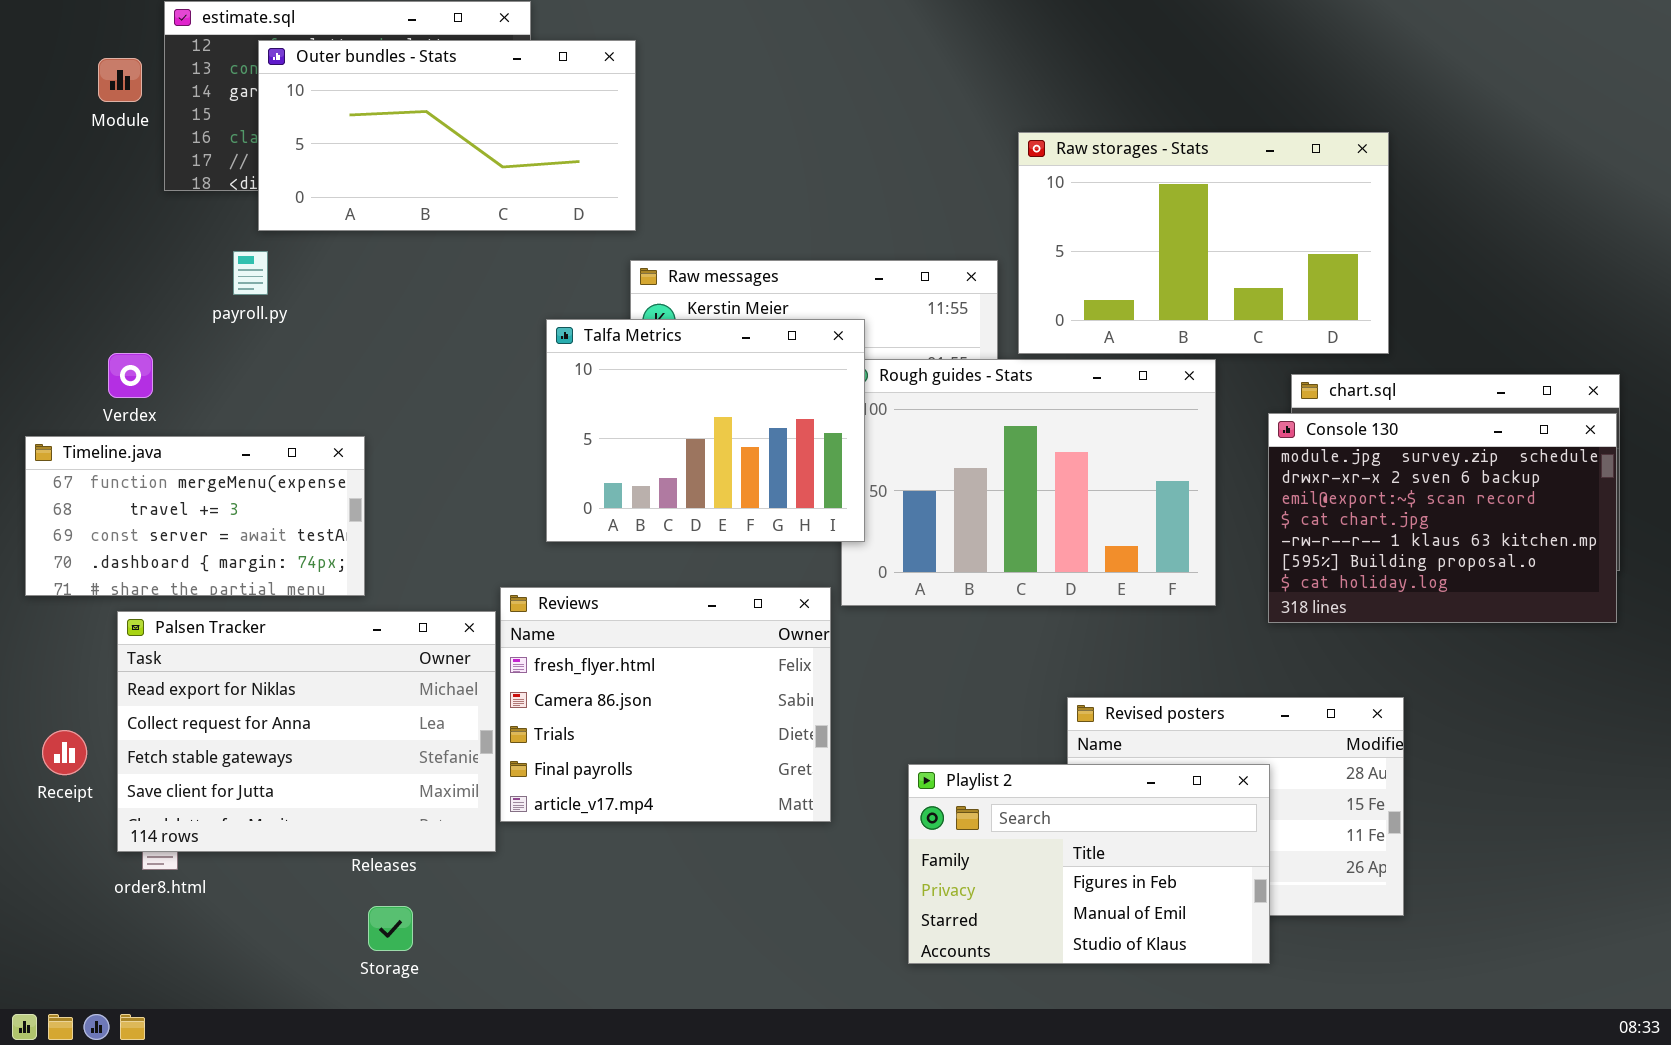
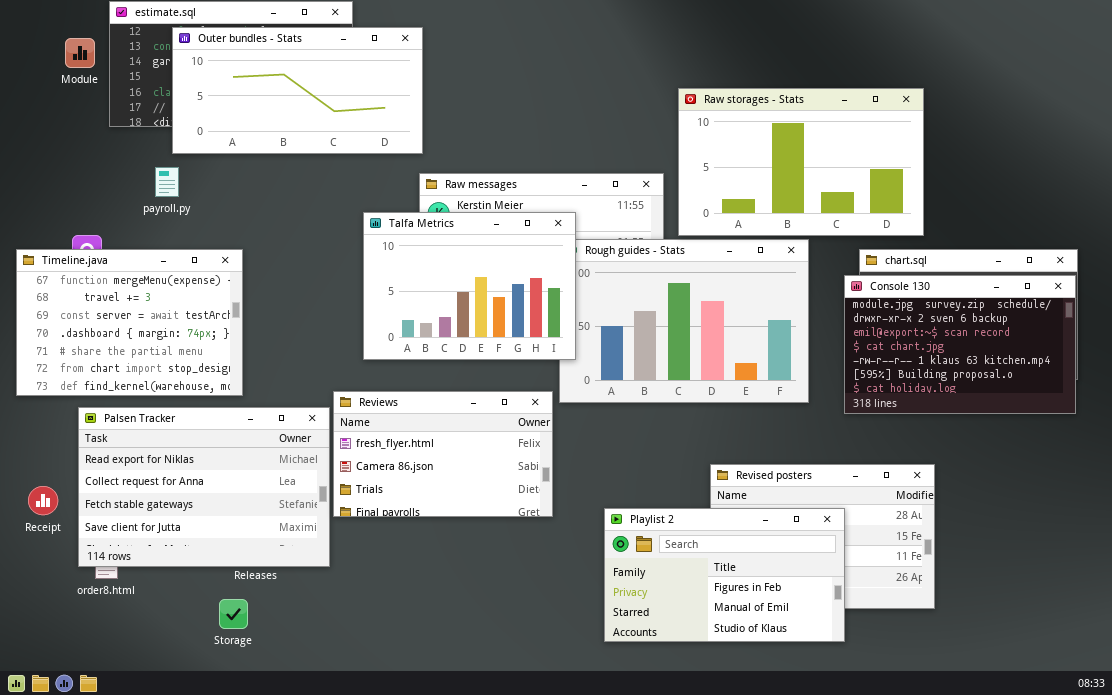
Timeline.java: [25,436,365,596] -> [16,249,243,396], resized
Reviews: [500,587,831,822] -> [333,391,553,517], resized
Storage: [368,906,413,951] -> [219,599,248,629], moved

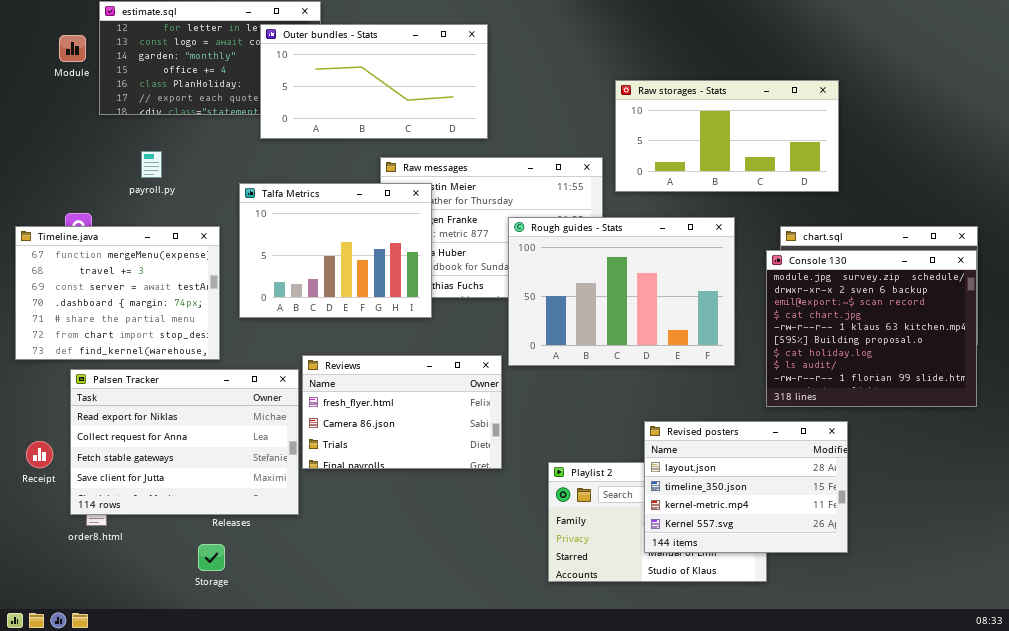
Outer bundles - Stats: [172,27,423,154] -> [260,24,488,139], moved
Raw storages - Stats: [678,88,924,236] -> [615,80,839,192], resized
Talfa Metrics: [363,212,576,360] -> [239,183,432,318], moved
Console 130: [844,275,1076,414] -> [766,250,977,407], resized
Revised posters: [710,464,935,609] -> [644,421,848,553], raised

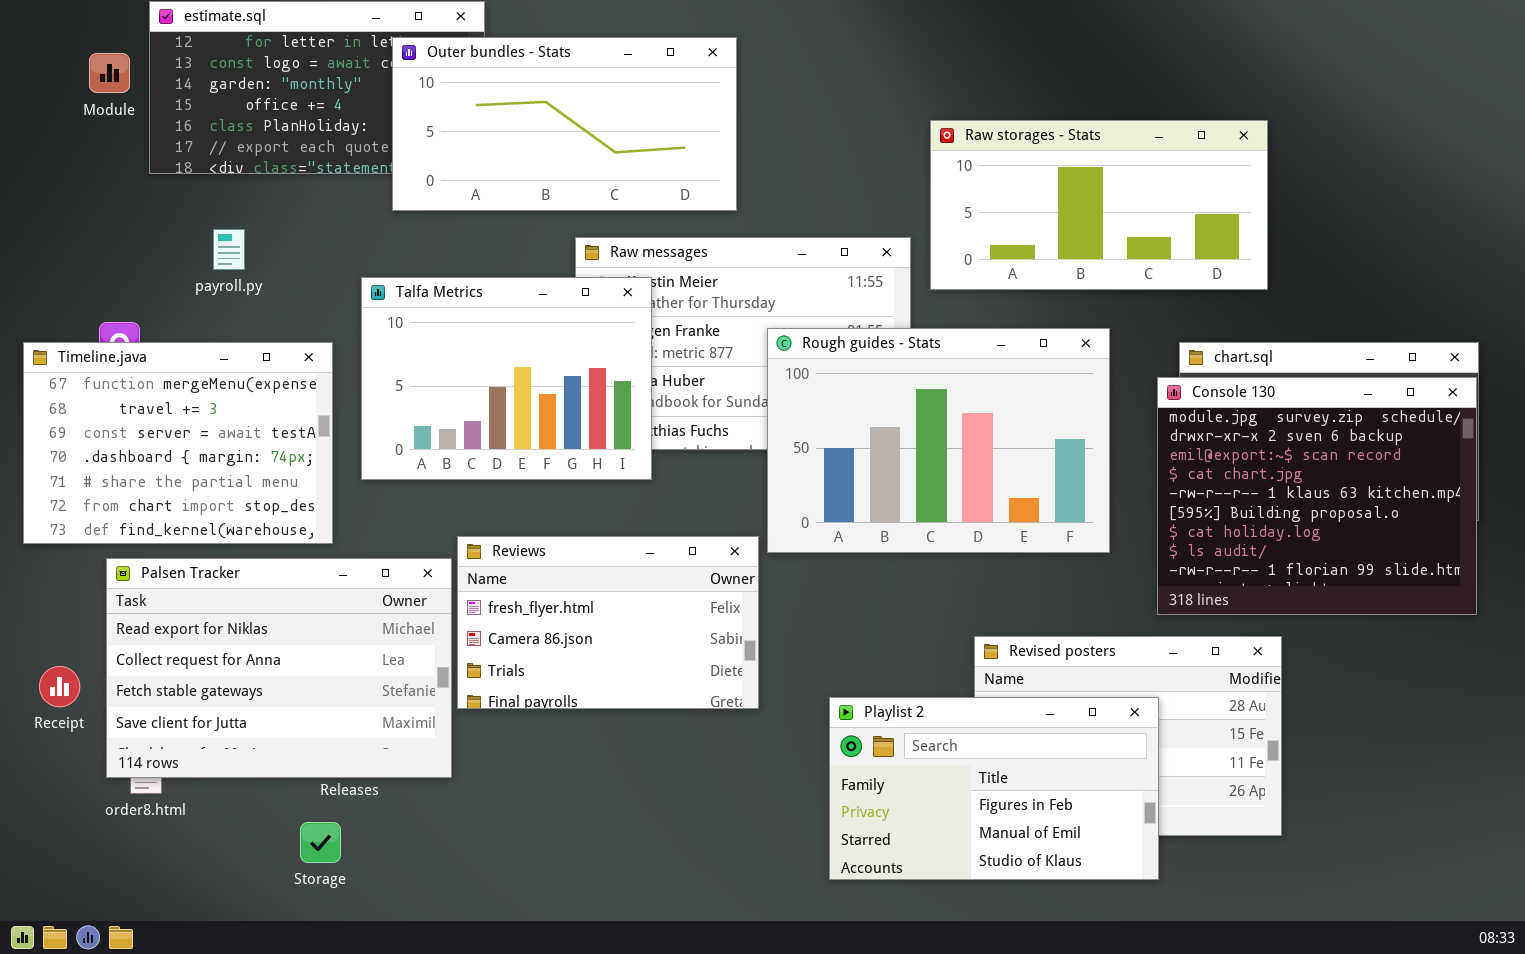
Playlist 2: [548,462,767,582] -> [829,697,1159,880], raised

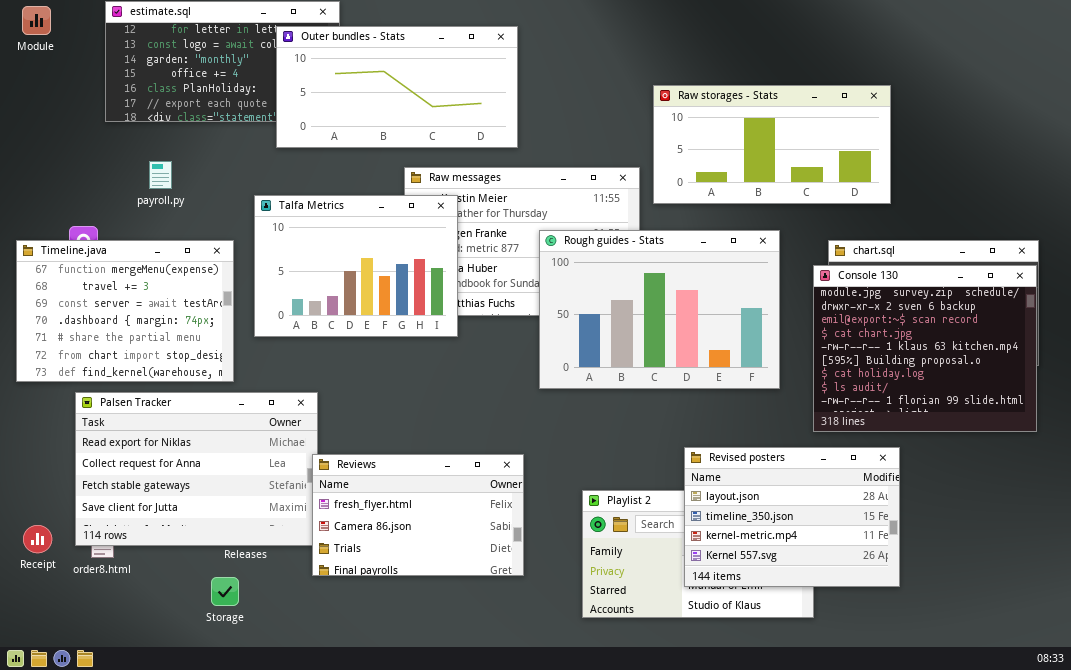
Module: [89,53,130,93] -> [22,6,51,35], moved
Reviews: [457,536,759,709] -> [312,454,524,576], moved
Revised posters: [974,636,1282,836] -> [684,447,900,587], raised
Receipt: [39,666,80,707] -> [23,525,52,553], moved

